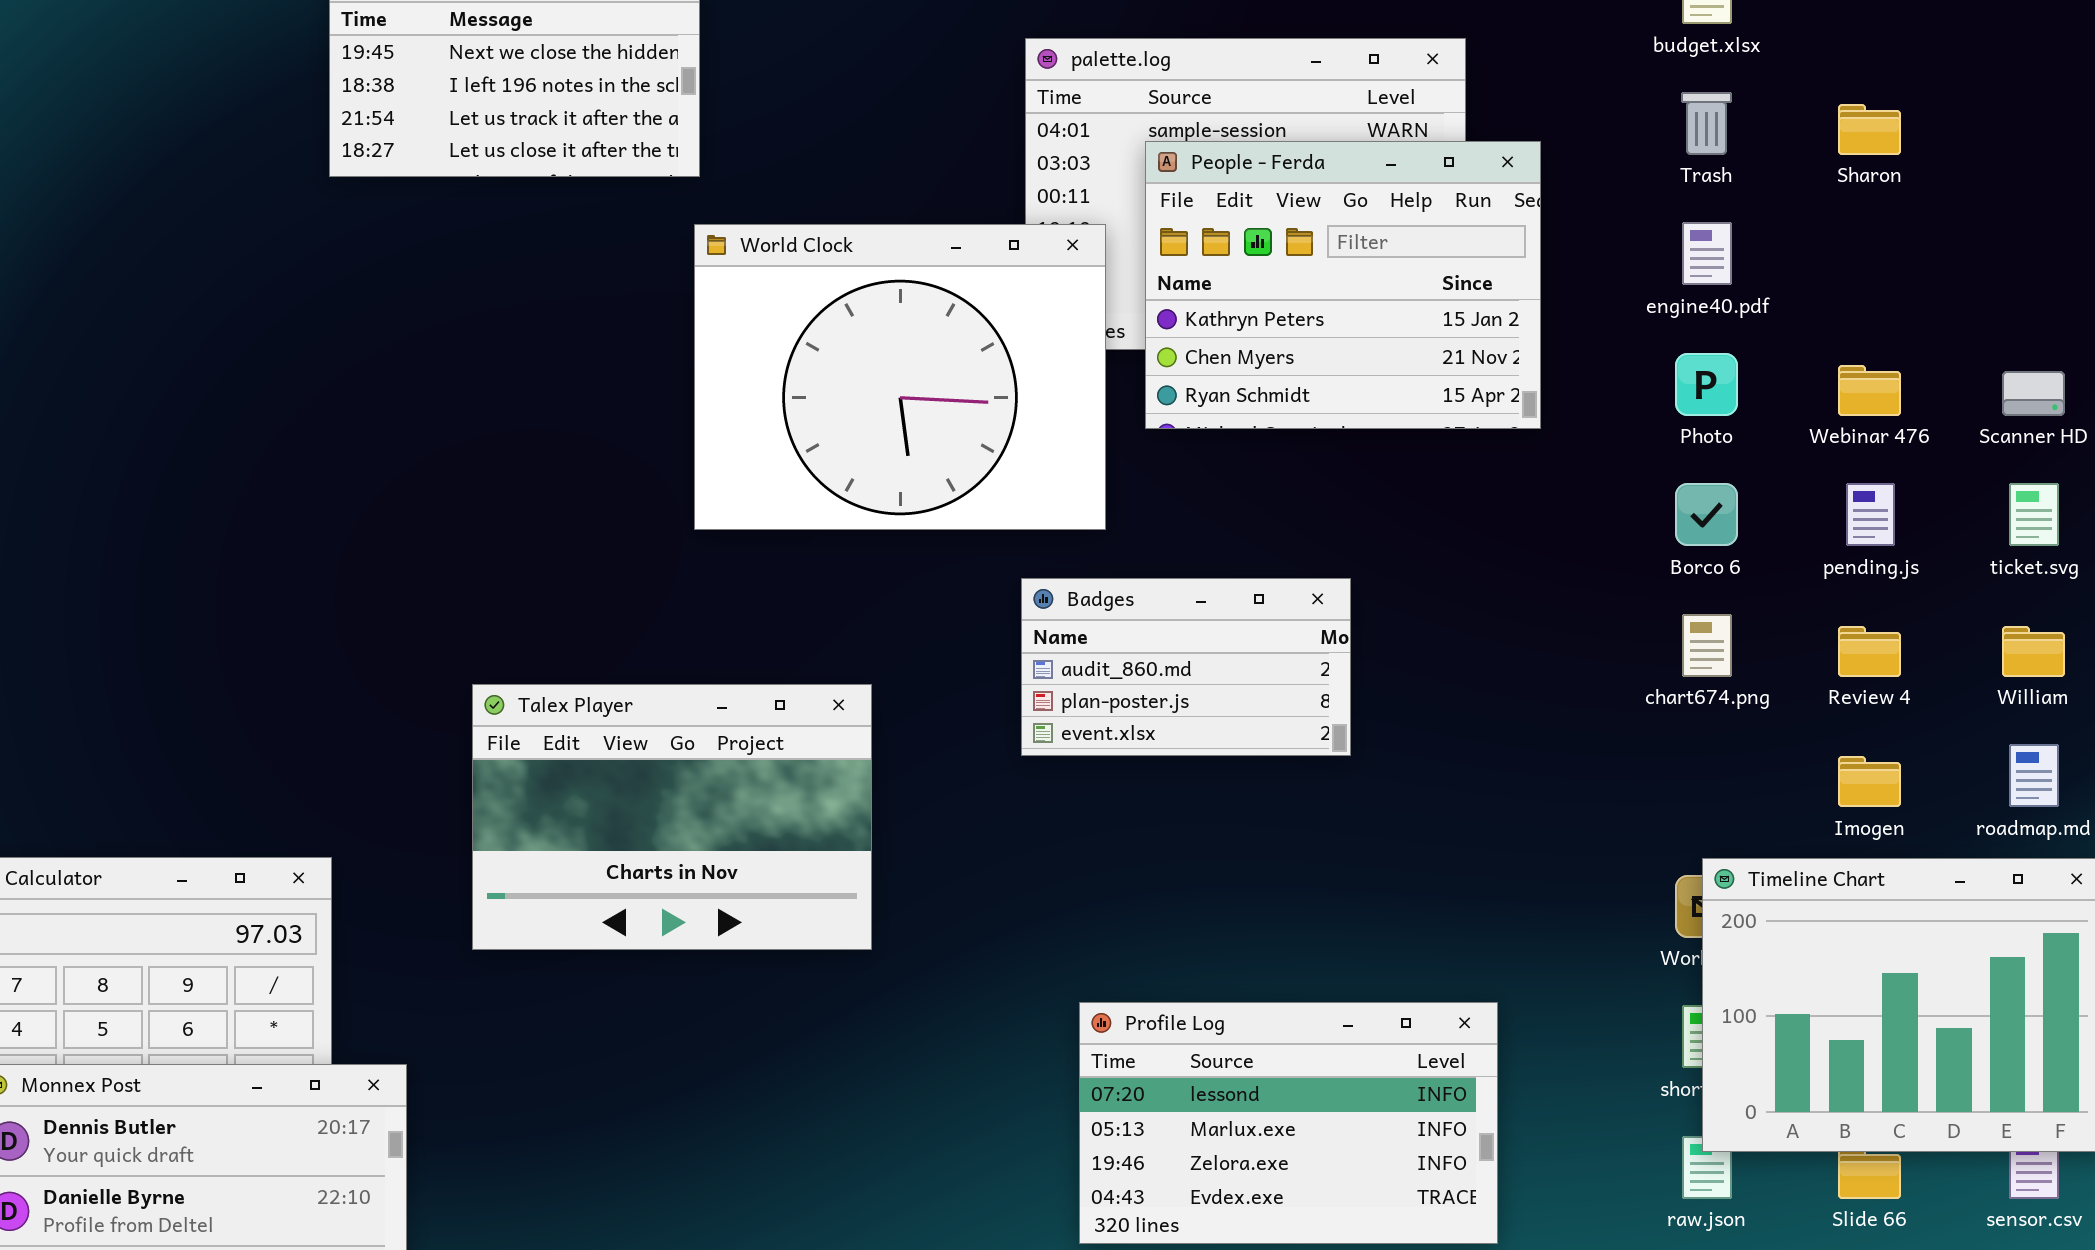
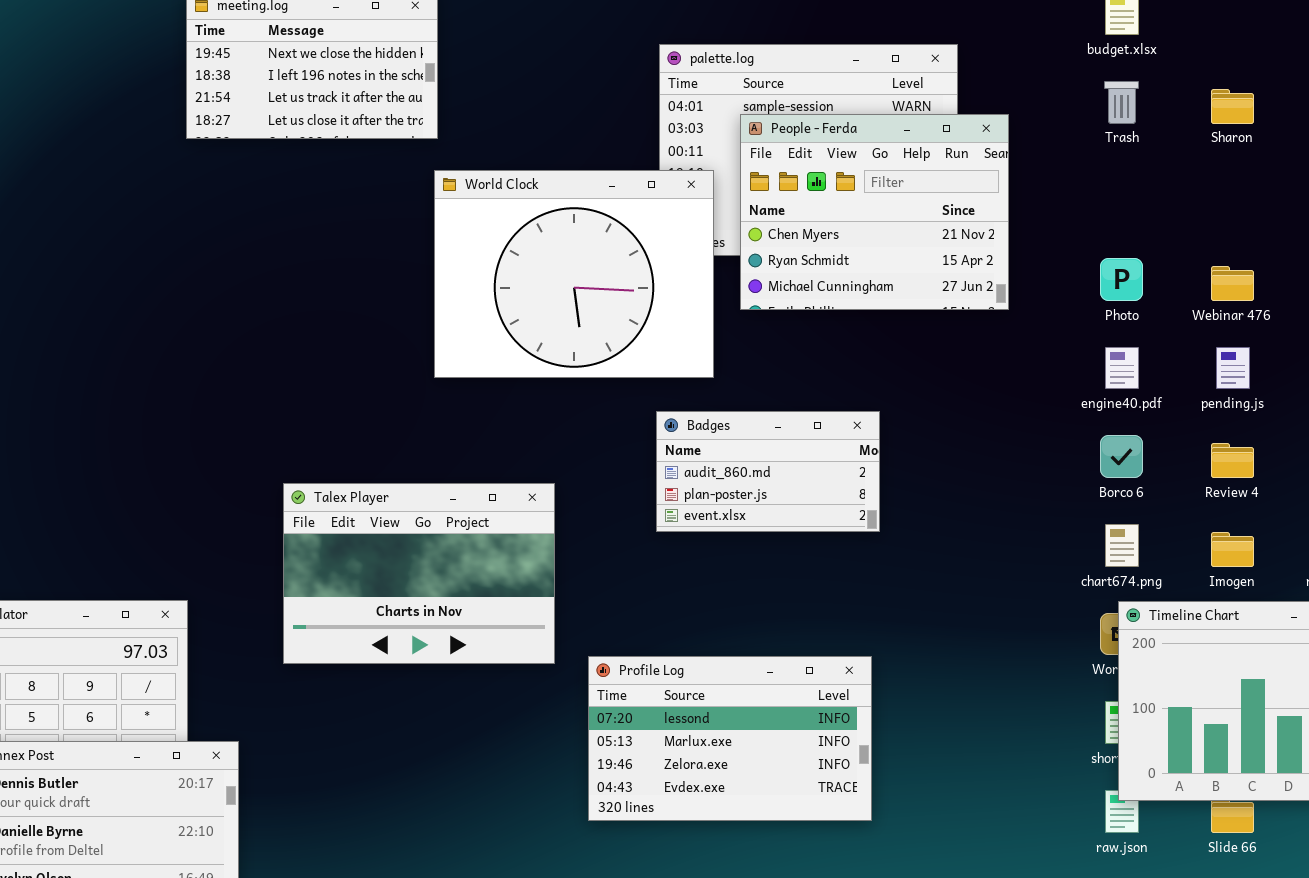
People - Ferda: [1145,141,1541,429] -> [740,114,1009,310], scrolled down 1 row
engine40.pdf: [1682,222,1732,285] -> [1105,347,1139,389], moved
Borco 6: [1675,483,1738,546] -> [1100,435,1143,478], moved
chart674.png: [1682,614,1732,677] -> [1105,524,1139,567], moved
Profile Log: [1079,1002,1498,1244] -> [588,656,872,821], moved

